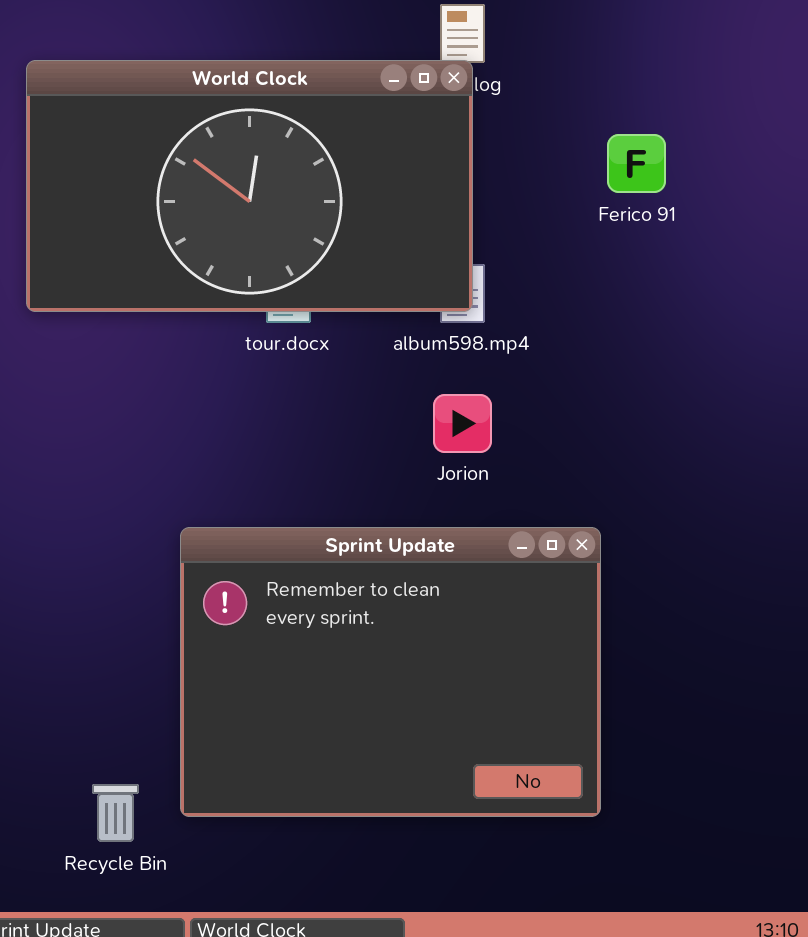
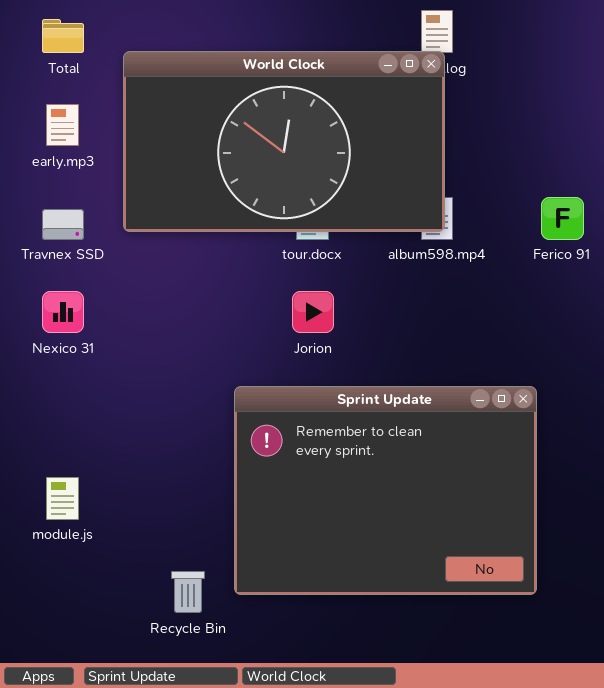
Ferico 91: [607,134,666,193] -> [541,197,584,240], moved
Jorion: [433,394,492,453] -> [292,291,334,333], moved

